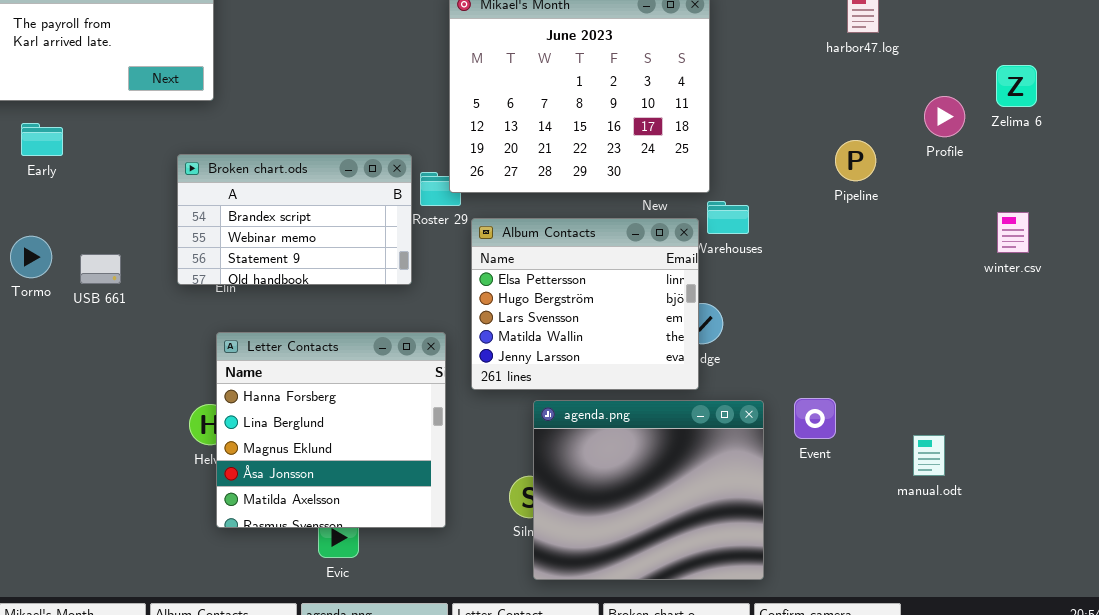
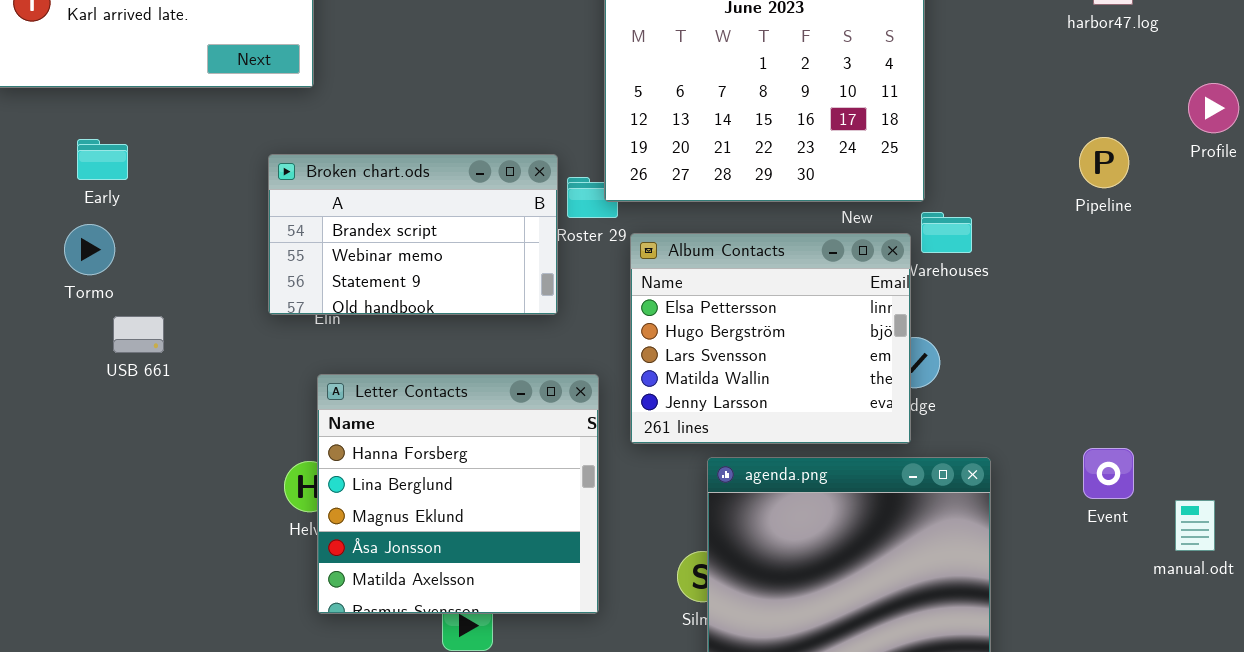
Early: [21,123,63,156] -> [77,139,128,180], moved
Tormo: [10,236,52,278] -> [64,224,115,275], moved
USB 661: [80,254,121,284] -> [113,316,164,353], moved
Event: [794,398,836,439] -> [1083,448,1134,499], moved

